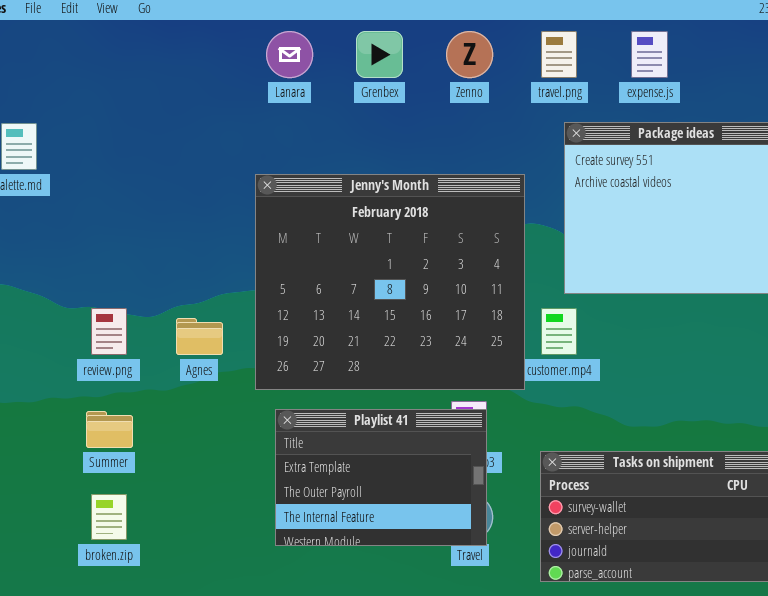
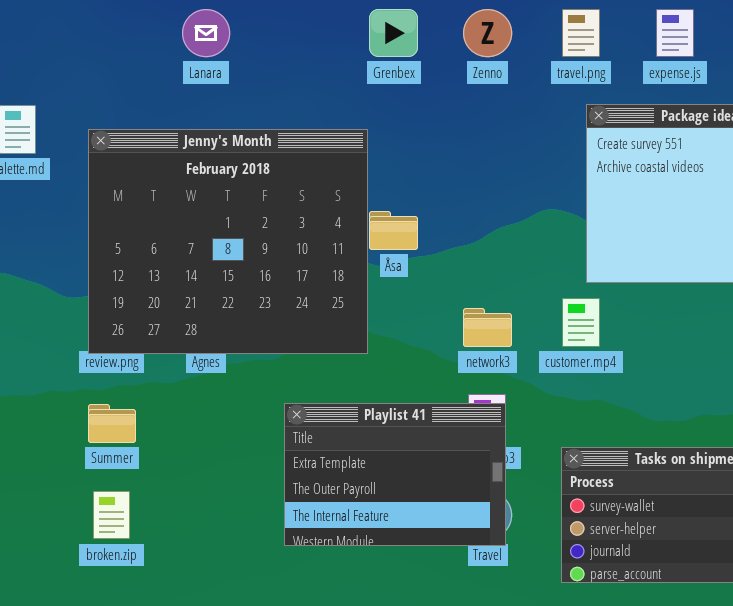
Lanara: [266,31,313,78] -> [182,9,230,57], moved
Jenny's Month: [255,174,525,390] -> [88,129,368,354], moved

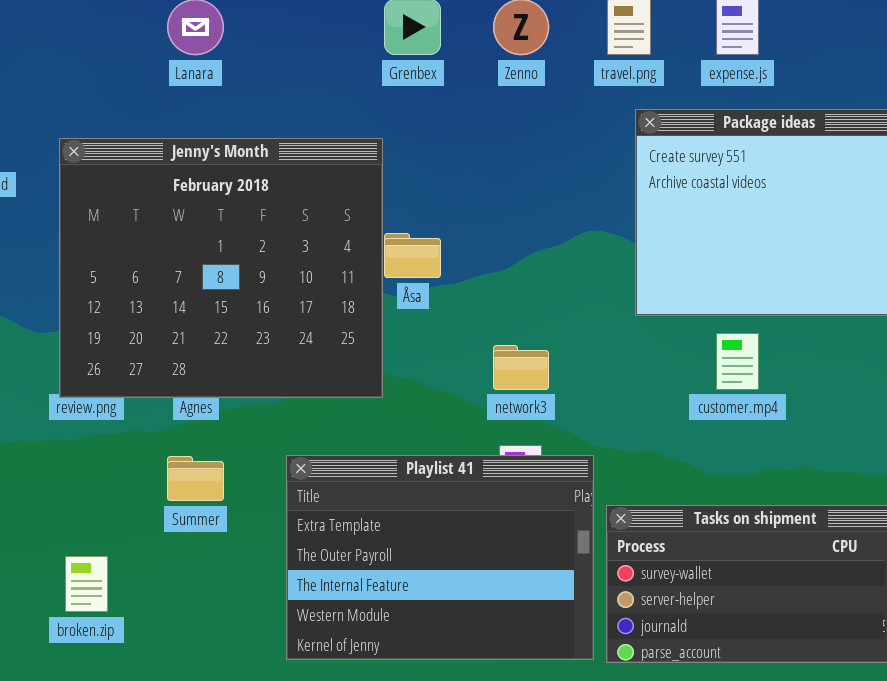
customer.mp4: [562,298,600,347] -> [716,333,759,390], moved
Playlist 41: [284,403,506,546] -> [286,455,594,660], resized
Summer: [88,404,136,443] -> [167,456,224,501], moved

